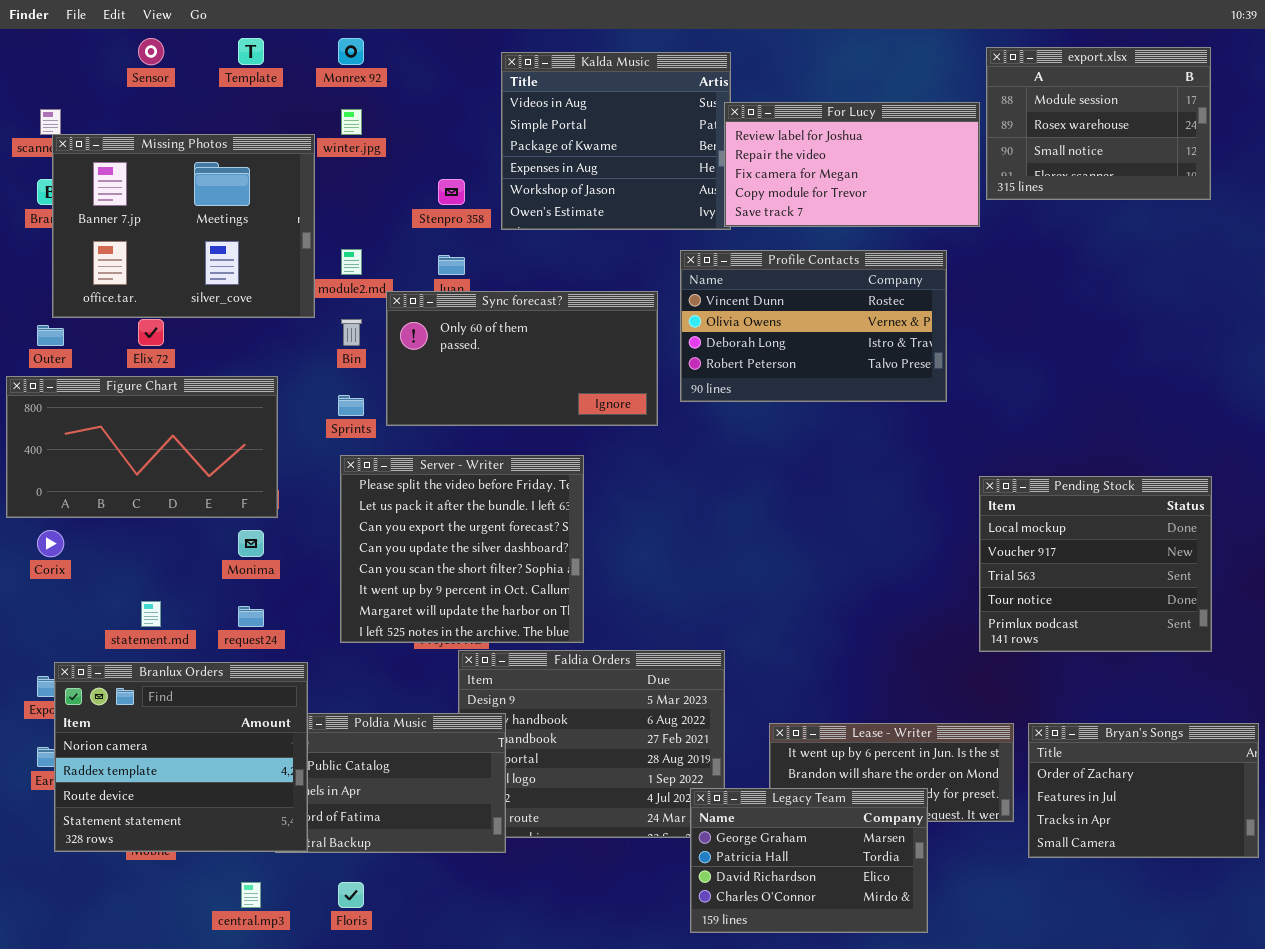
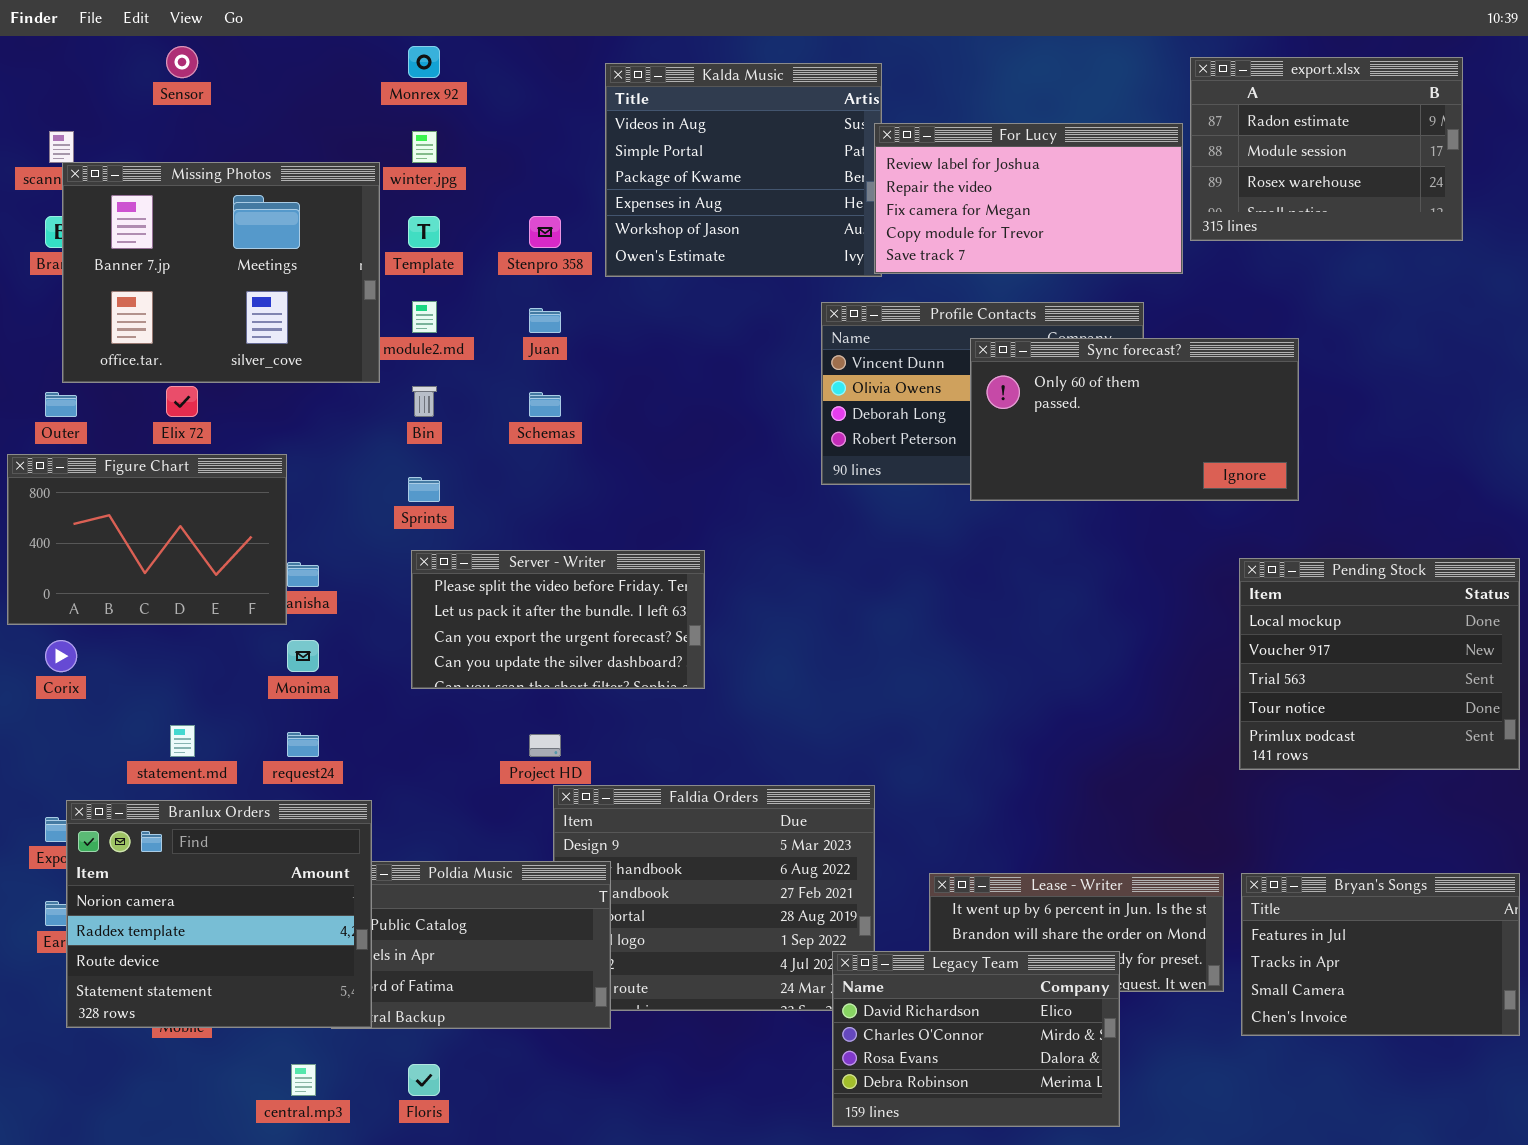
Template: [238,38,264,65] -> [408,216,440,248], moved
export.xlsx: [986,47,1211,200] -> [1190,57,1463,241], scrolled up 1 row
Sync forecast?: [386,291,658,426] -> [970,338,1299,501], moved
Figure Chart: [6,376,278,518] -> [7,454,287,625], resized
Server - Writer: [340,455,584,643] -> [411,550,705,689], resized
Pending Stock: [979,476,1212,652] -> [1239,558,1520,770], moved
Bryan's Songs: [1028,723,1259,858] -> [1241,873,1520,1036], scrolled down 1 row
Legacy Team: [690,788,928,933] -> [832,951,1120,1127], scrolled down 2 rows

